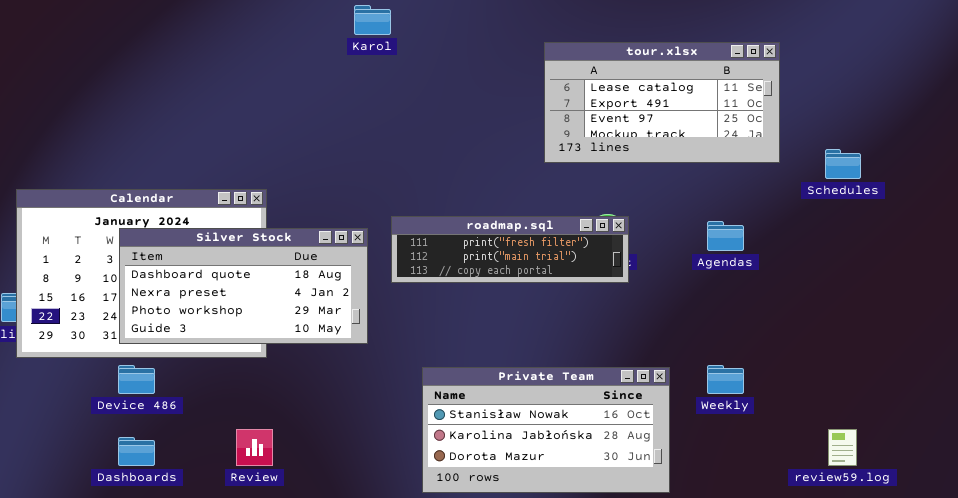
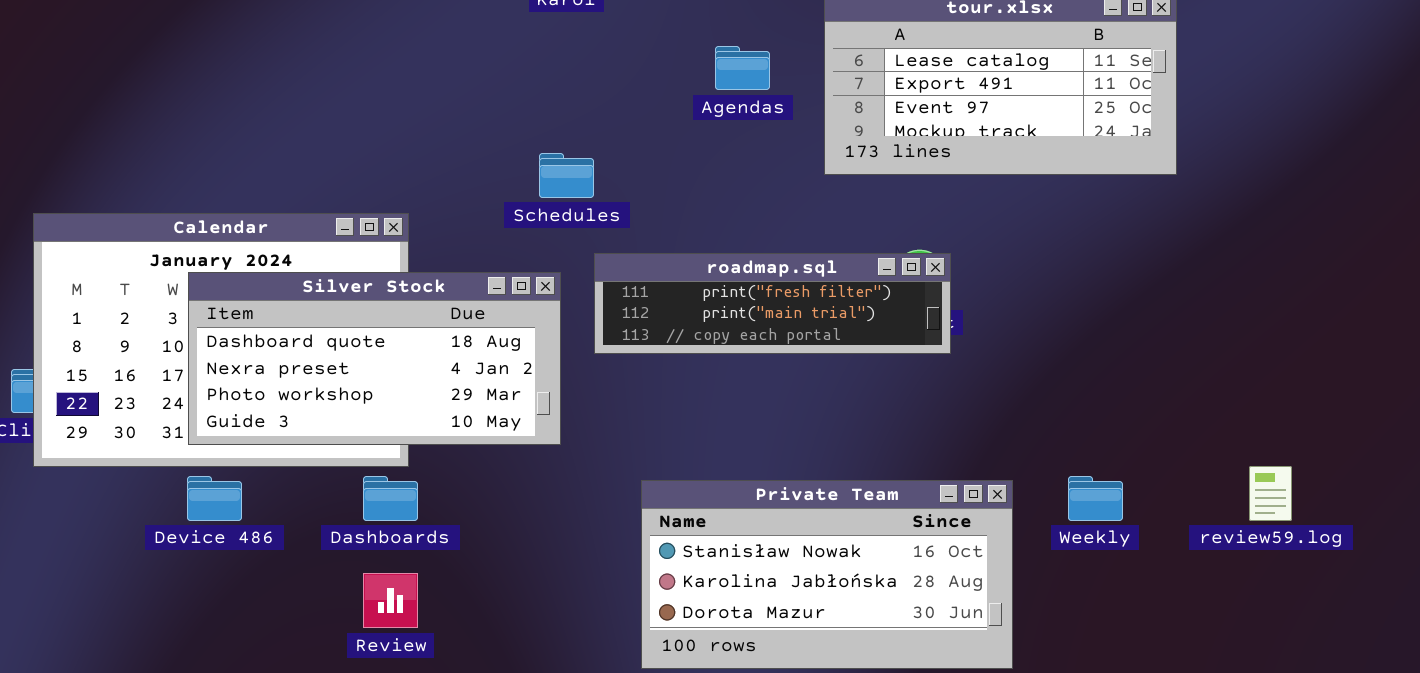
Schedules: [825,149,861,179] -> [539,153,594,198], moved
Agendas: [707,221,744,251] -> [715,46,770,90], moved
review59.log: [828,429,857,466] -> [1249,466,1292,521], moved
Dashboards: [118,437,155,466] -> [363,476,418,521], moved

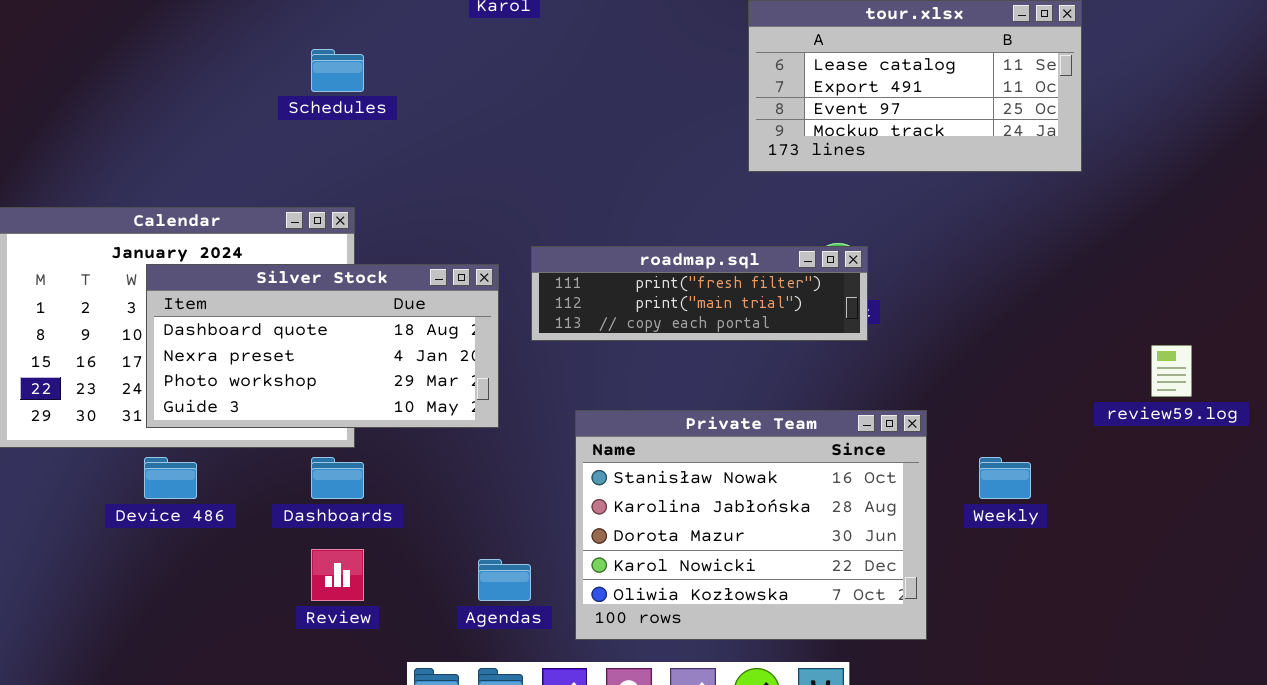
Agendas: [715,46,770,90] -> [478,559,531,601], moved
Schedules: [539,153,594,198] -> [311,49,364,92], moved
review59.log: [1249,466,1292,521] -> [1151,345,1192,397], moved
Private Team: [641,480,1013,669] -> [575,410,927,640], resized

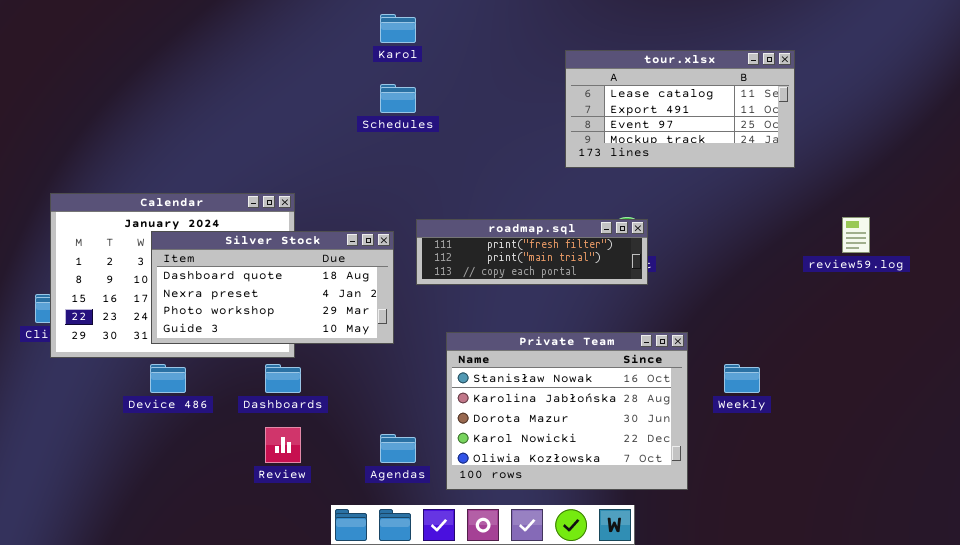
Schedules: [311,49,364,92] -> [380,84,416,113], moved
review59.log: [1151,345,1192,397] -> [842,217,870,253], moved

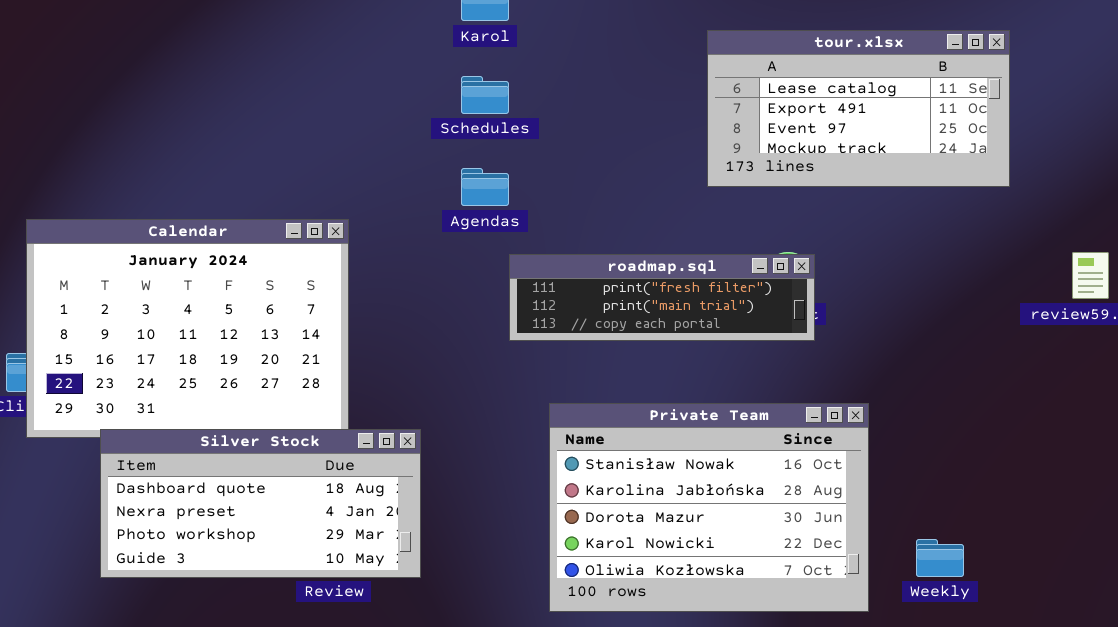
Silver Stock: [151,231,394,344] -> [100,429,421,578], moved
Weekly: [724,364,760,393] -> [916,539,964,577], moved
Agendas: [380,434,416,463] -> [461,168,509,206], moved

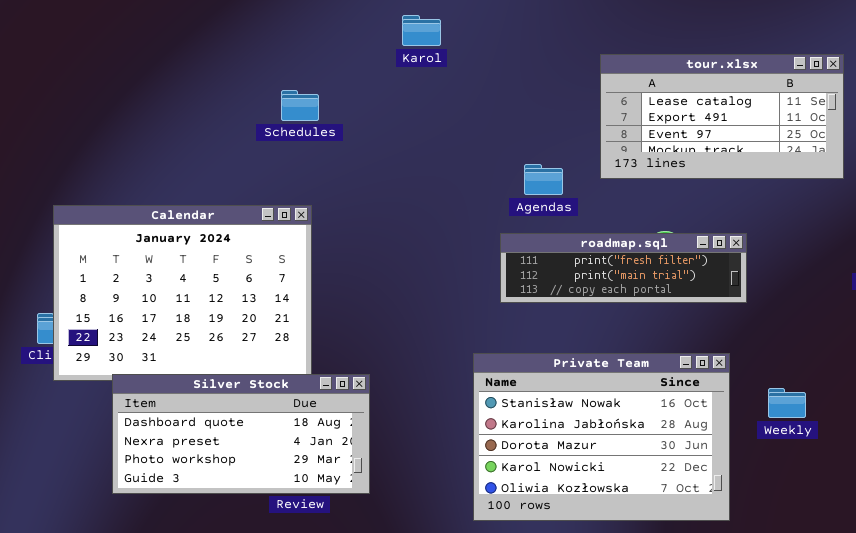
Schedules: [461,76,509,114] -> [281,90,319,121], moved
Agendas: [461,168,509,206] -> [524,164,563,195], moved
roadmap.sql: [509,254,815,341] -> [500,233,747,303], moved
Weekly: [916,539,964,577] -> [768,388,806,418], moved

